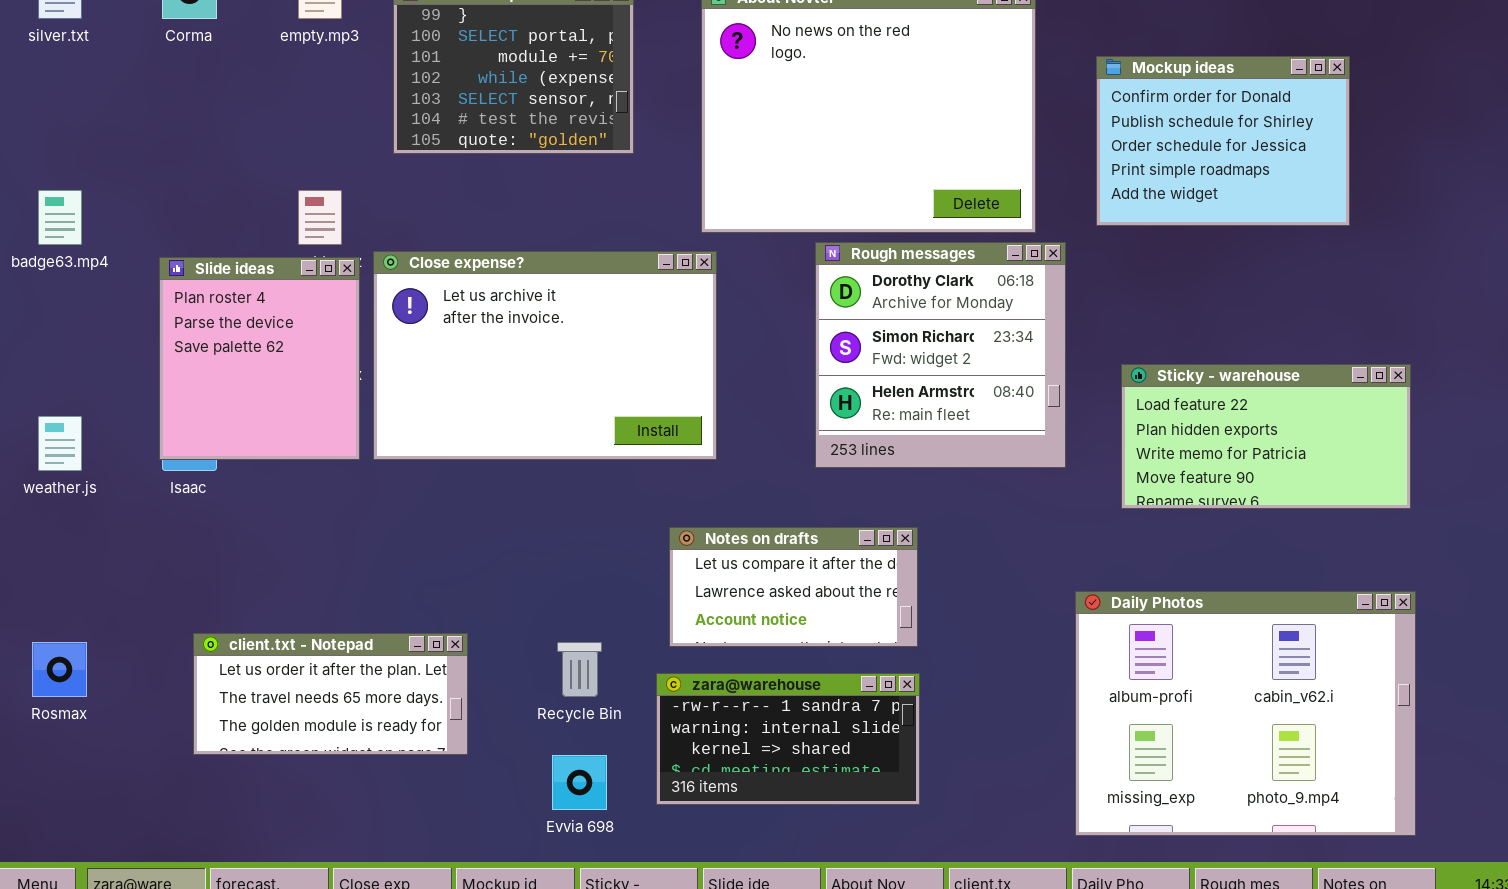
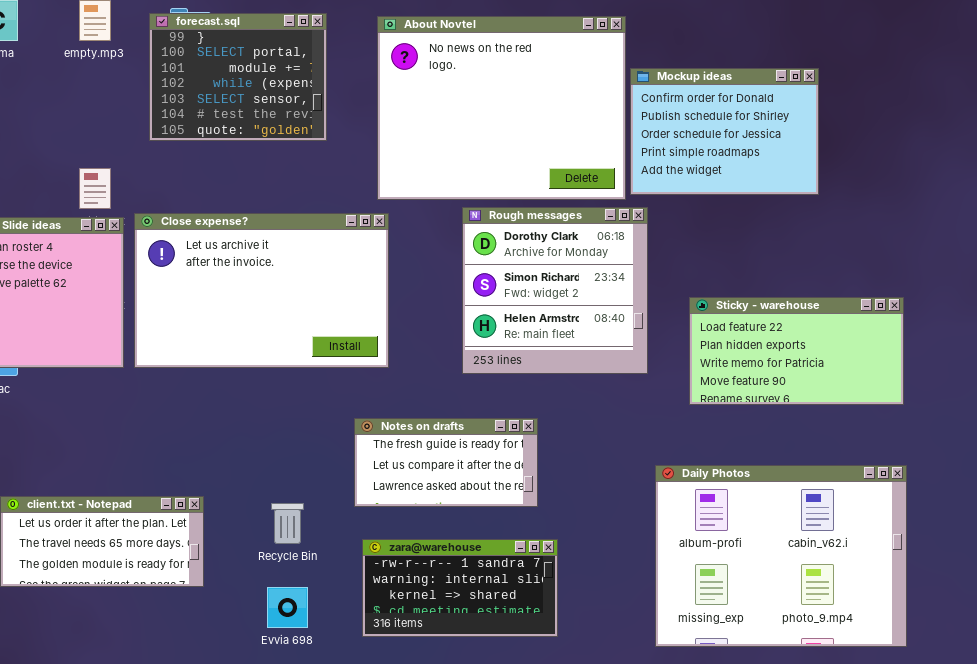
Mockup ideas: [1096,56,1350,226] -> [630,68,819,195], moved
Notes on drafts: [669,527,918,647] -> [354,418,538,507], scrolled up 1 row
zara@warehouse: [656,673,920,805] -> [362,539,558,637], moved

